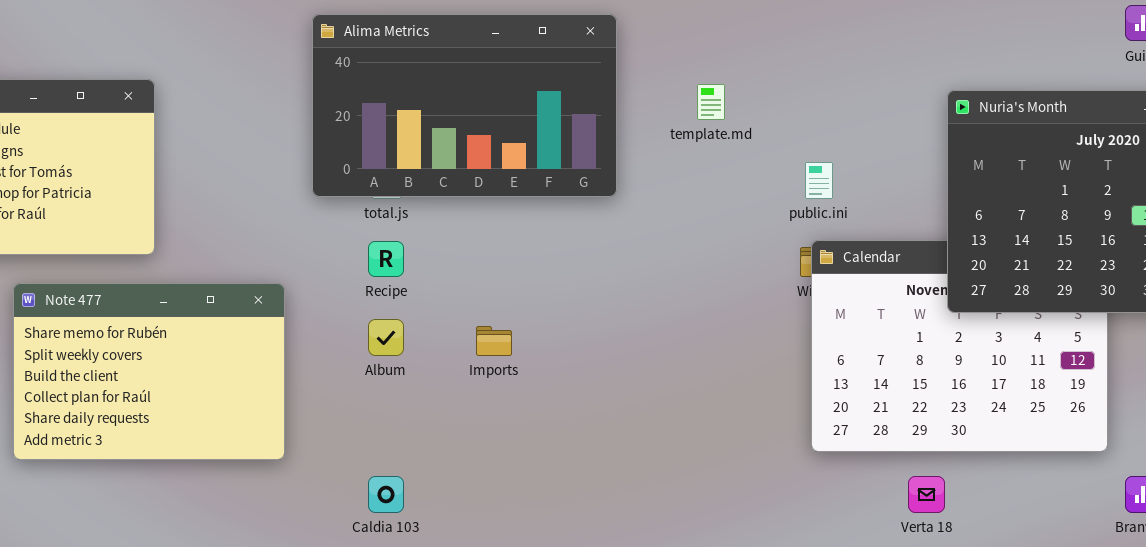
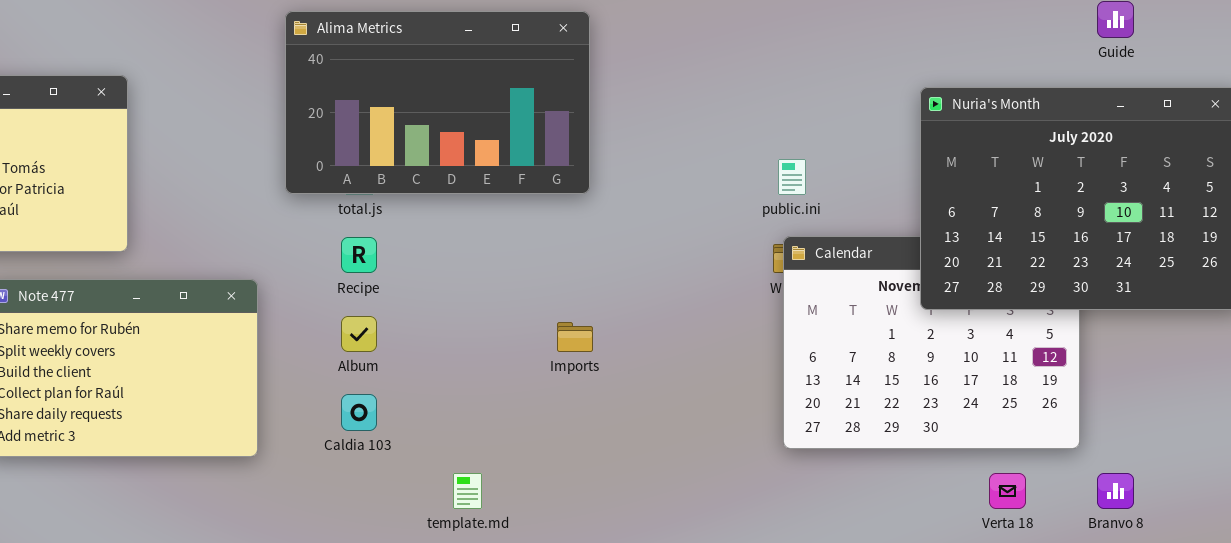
template.md: [697,84,725,120] -> [453,473,482,509], moved
Imports: [476,326,512,356] -> [557,322,593,352], moved
Caldia 103: [368,476,404,513] -> [341,394,377,431], moved
Verta 18: [908,476,945,513] -> [989,473,1026,509], moved

